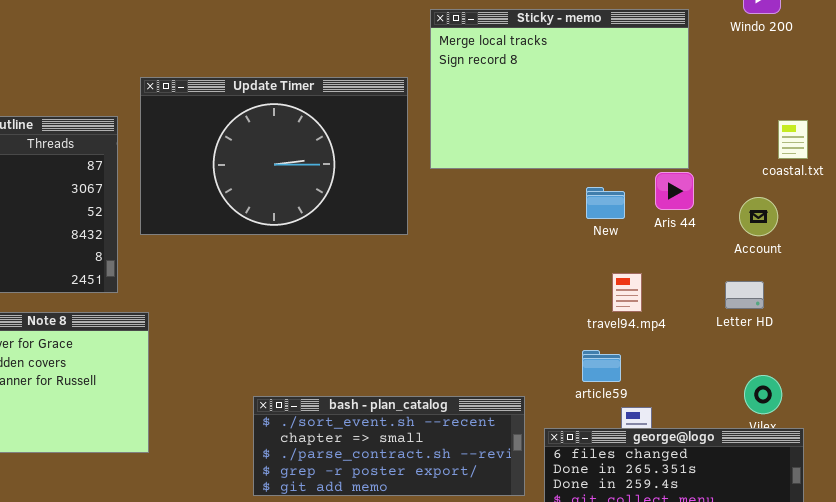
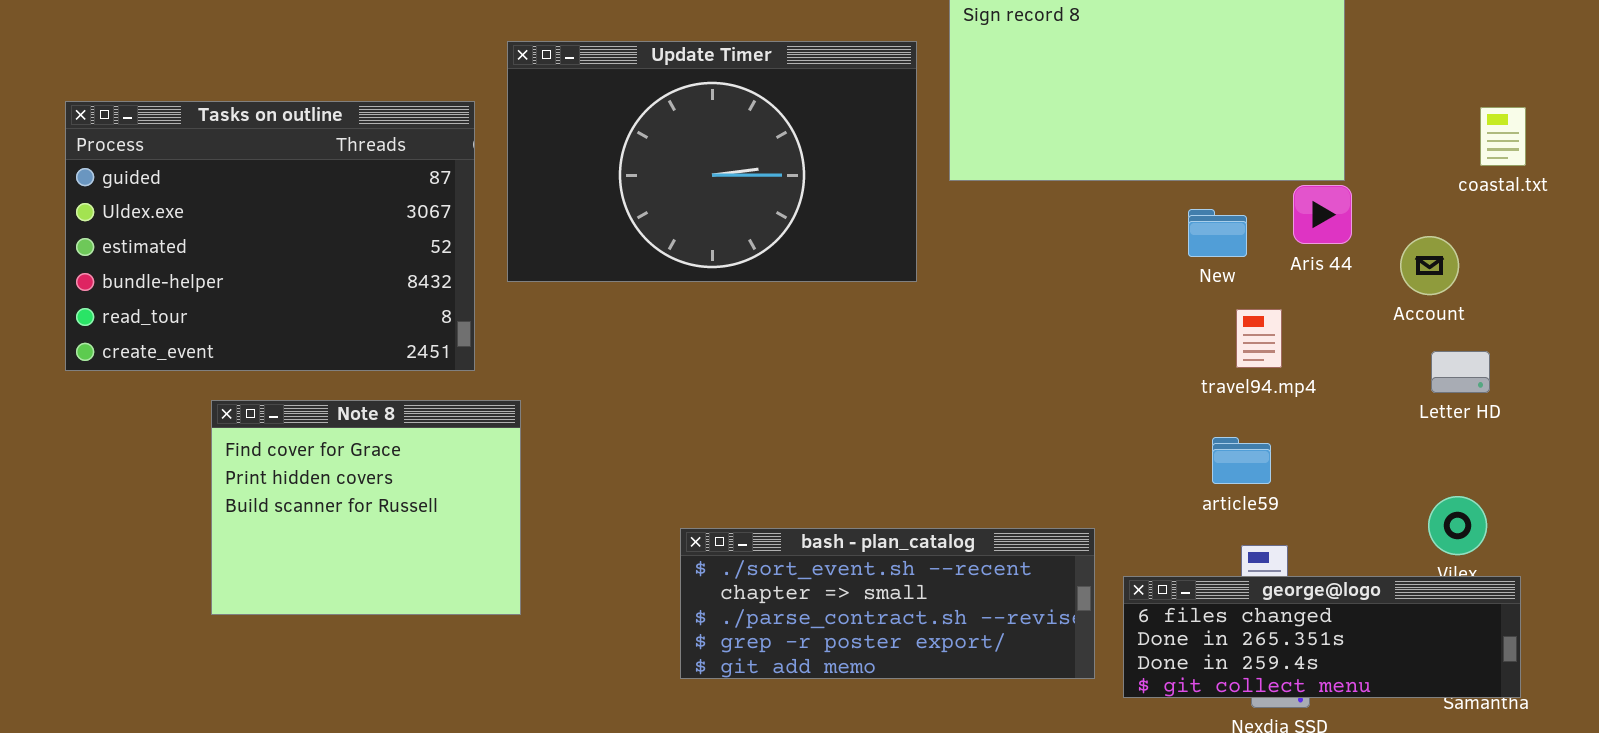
Account: [739,197,778,236] -> [1400,236,1459,295], moved
travel94.mp4: [612,273,642,312] -> [1236,309,1282,368], moved
Letter HD: [725,281,764,309] -> [1431,351,1490,393], moved
article59: [582,350,621,382] -> [1212,437,1271,484], moved

